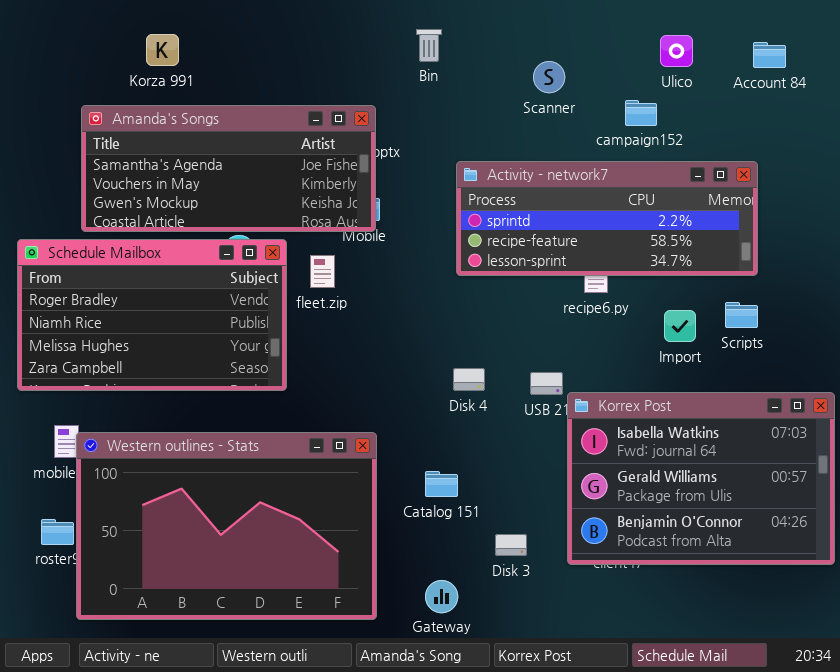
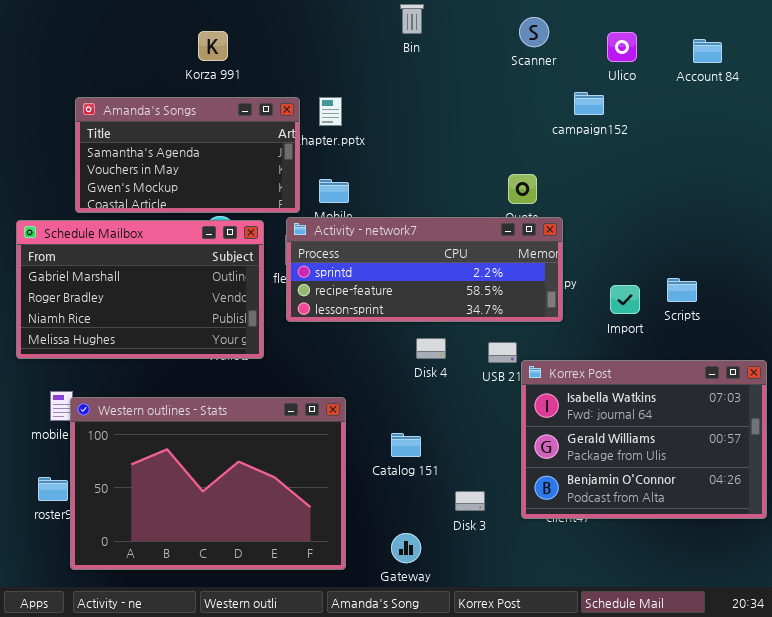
Bin: [416,29,442,62] -> [400,4,424,34], moved
Korza 991: [146,34,179,66] -> [198,31,228,61], moved
Scanner: [533,61,565,93] -> [519,17,549,47], moved
Amanda's Songs: [81,105,376,232] -> [75,97,300,213], resized
Activity - network7: [456,161,758,276] -> [286,217,563,322], moved
Schedule Mailbox: [17,239,287,391] -> [16,220,264,359], scrolled up 1 row

